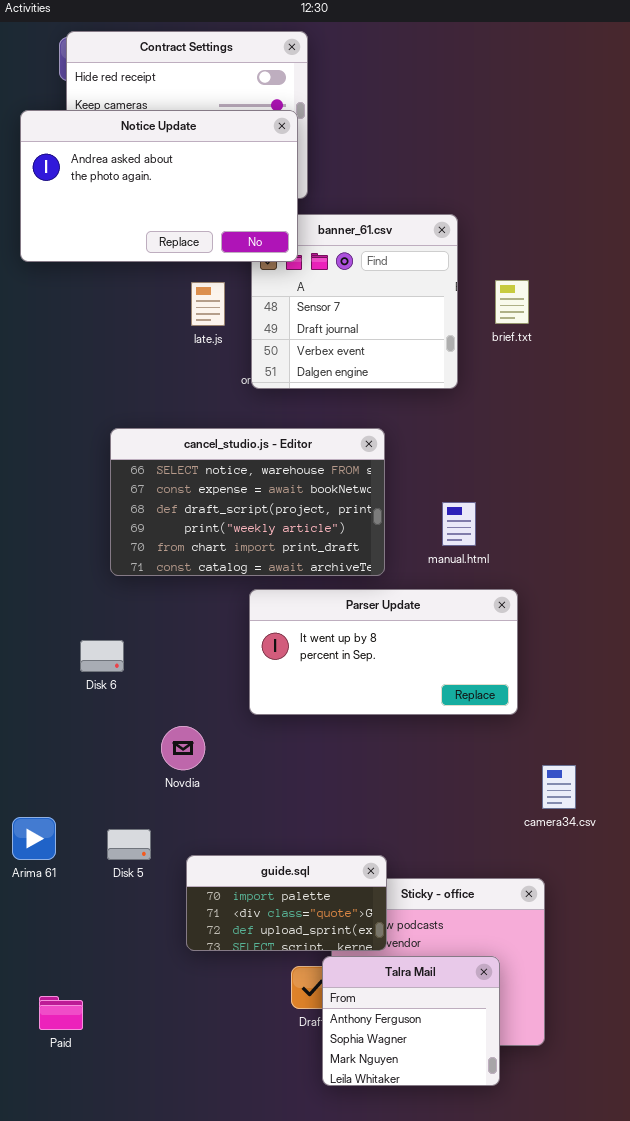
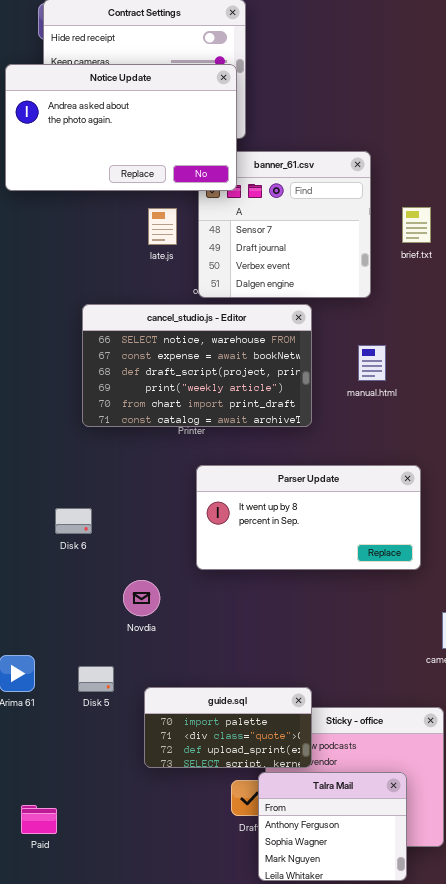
cancel_studio.js - Editor: [110,428,385,576] -> [82,304,312,427], moved
manual.html: [442,502,476,546] -> [358,345,386,381], moved

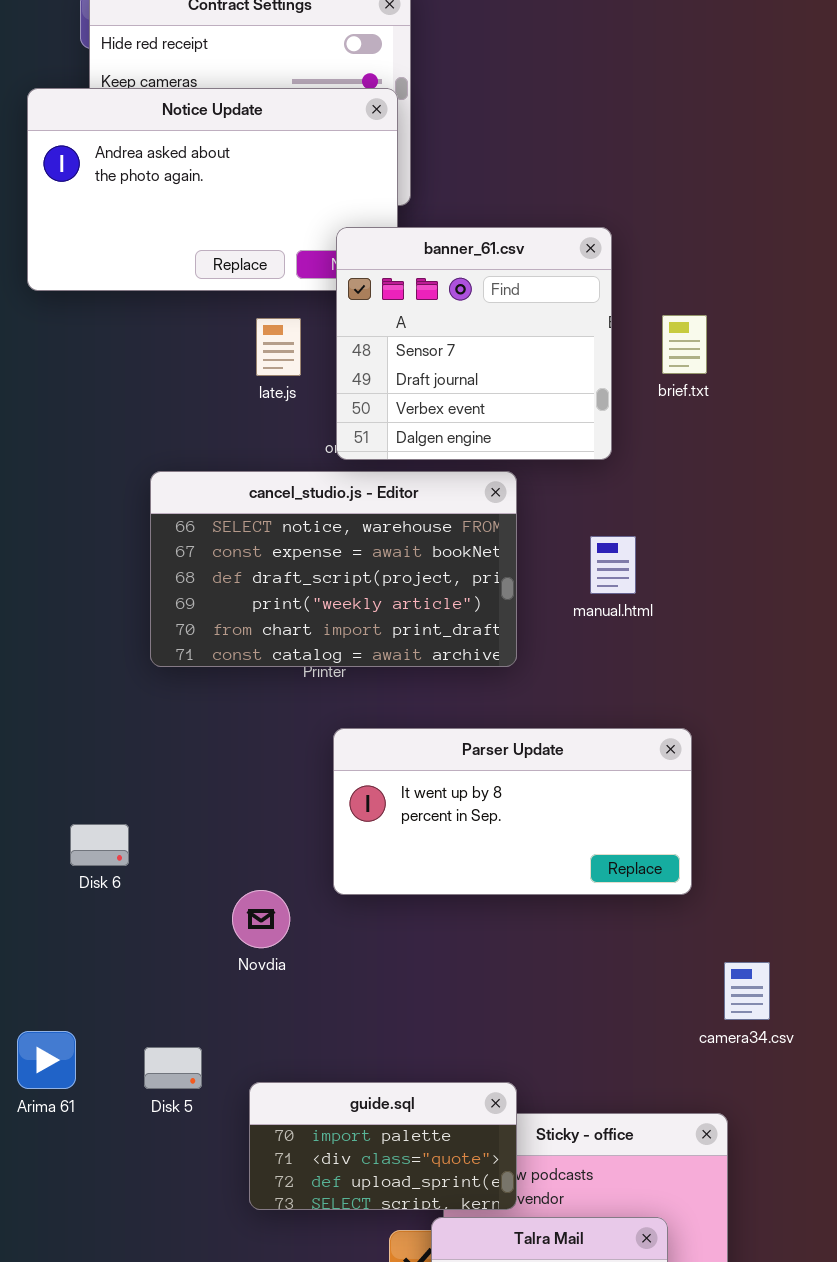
banner_61.csv: [198,151,371,298] -> [336,227,612,460], raised
Disk 6: [55,508,92,534] -> [70,824,129,866], moved
Novdia: [123,580,160,616] -> [232,890,290,948], moved

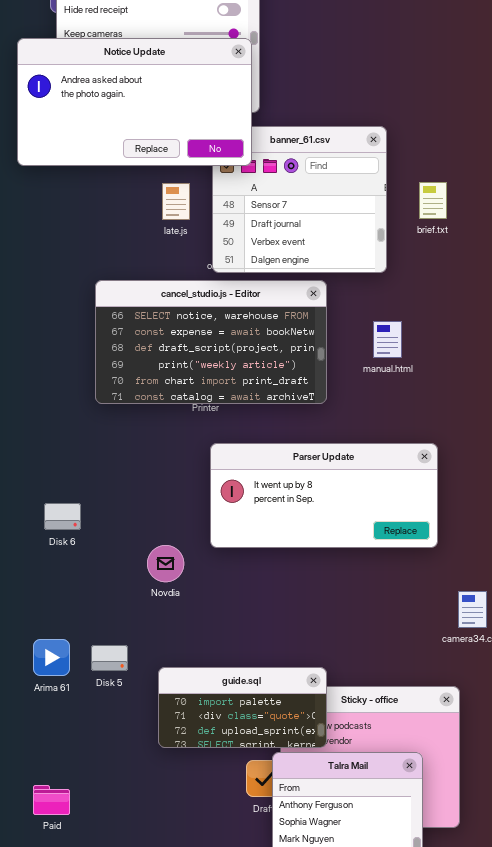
Notice Update: [27,88,398,291] -> [17,38,252,166], raised
Arima 61: [17,1031,76,1089] -> [33,639,70,676], moved

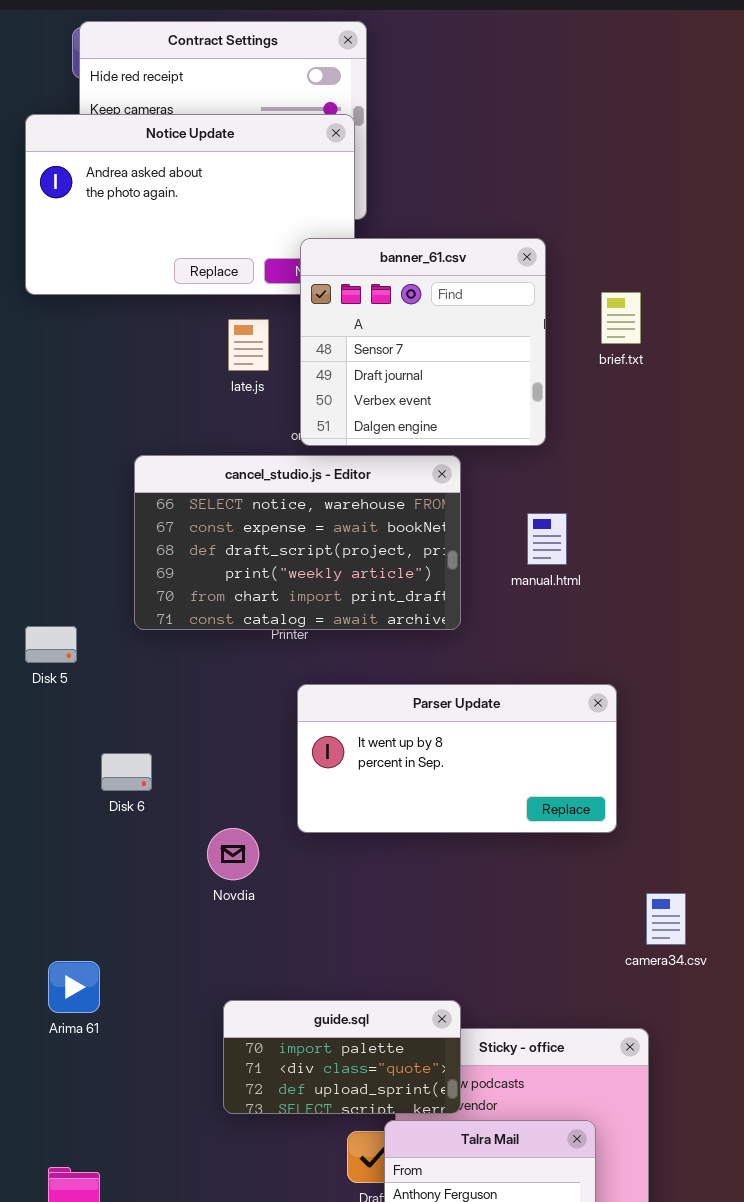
banner_61.csv: [212,126,387,273] -> [300,238,546,446], raised
brief.txt: [419,182,447,219] -> [601,292,641,344], moved
Disk 6: [44,503,81,530] -> [101,753,152,791], moved
Disk 5: [91,645,128,671] -> [25,626,77,663], moved

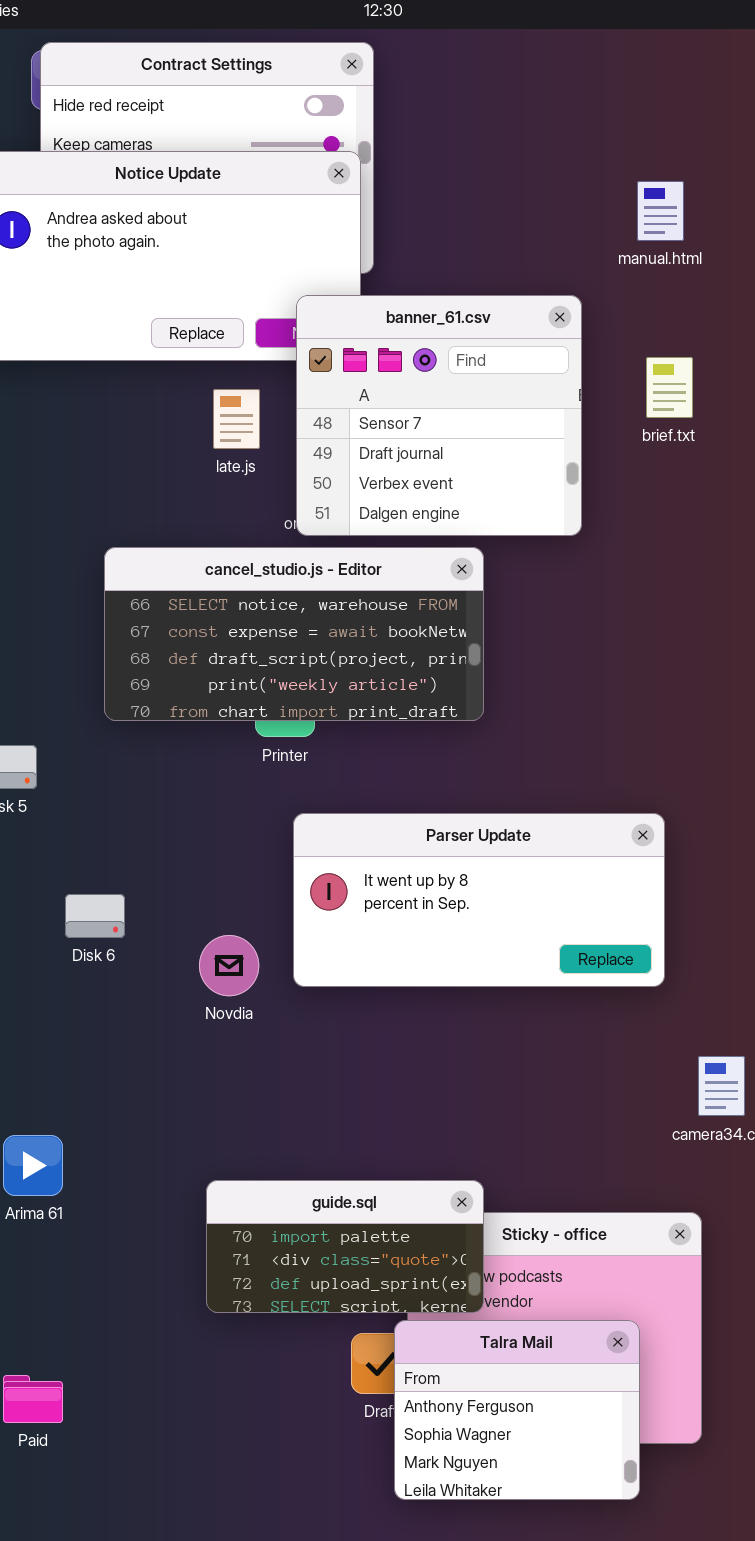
cancel_studio.js - Editor: [134,455,461,630] -> [104,547,484,721], resized
manual.html: [527,513,567,565] -> [637,181,684,241], moved
Novdia: [207,828,259,880] -> [199,935,259,996], moved

